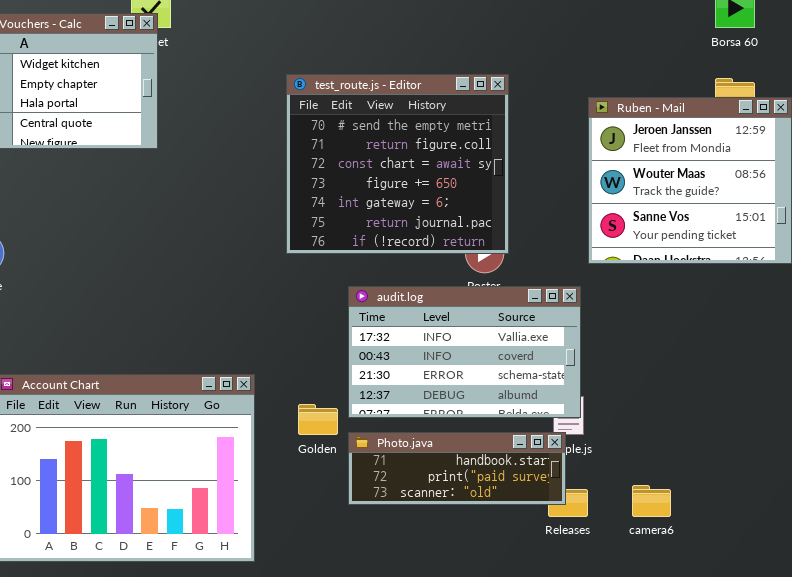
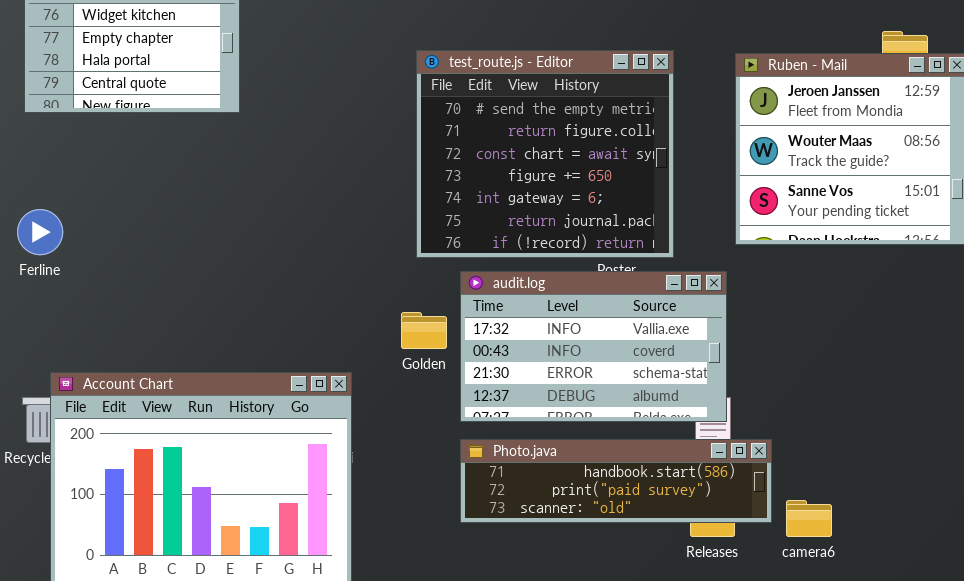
test_route.js - Editor: [286,74,509,254] -> [416,50,674,258], moved
Golden: [298,404,338,435] -> [401,312,447,349], moved
Photo.java: [348,432,566,505] -> [460,439,772,523], resized

